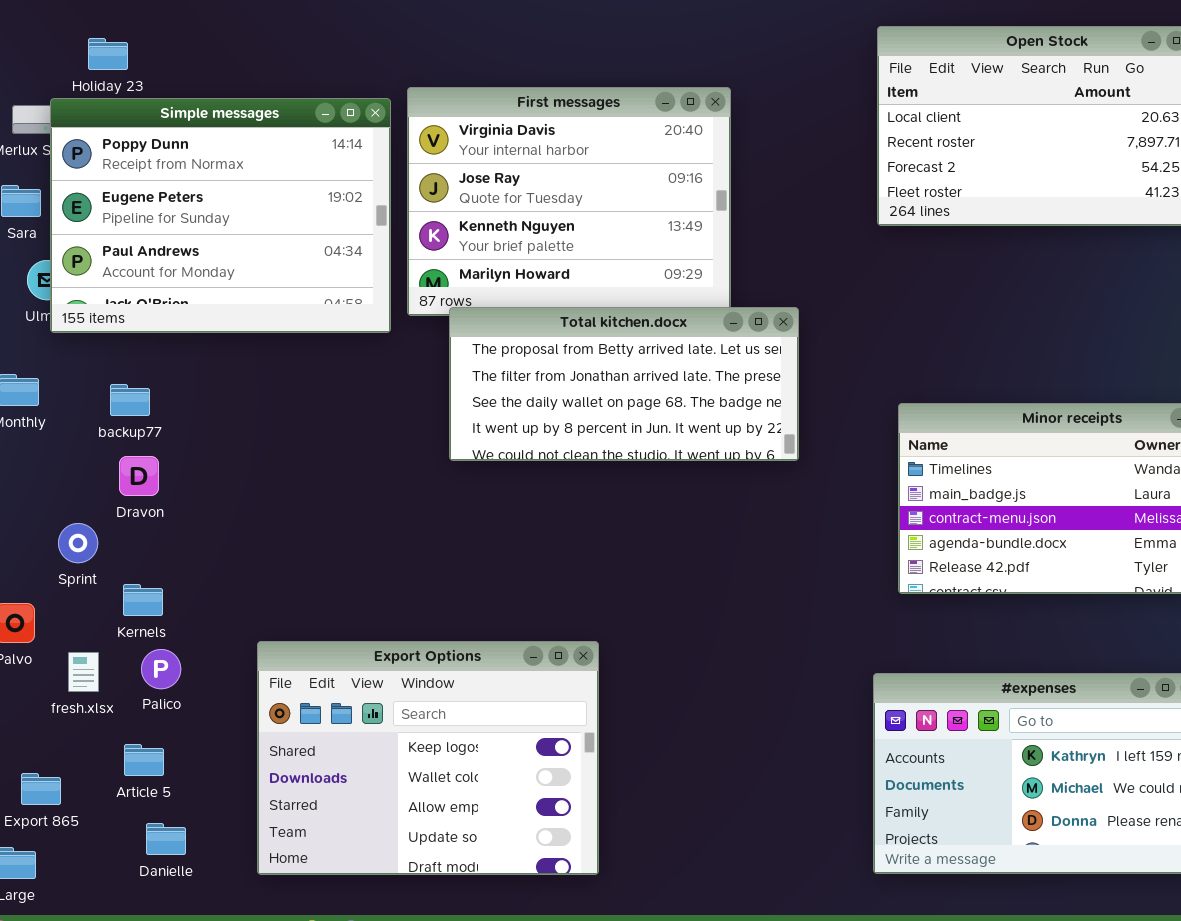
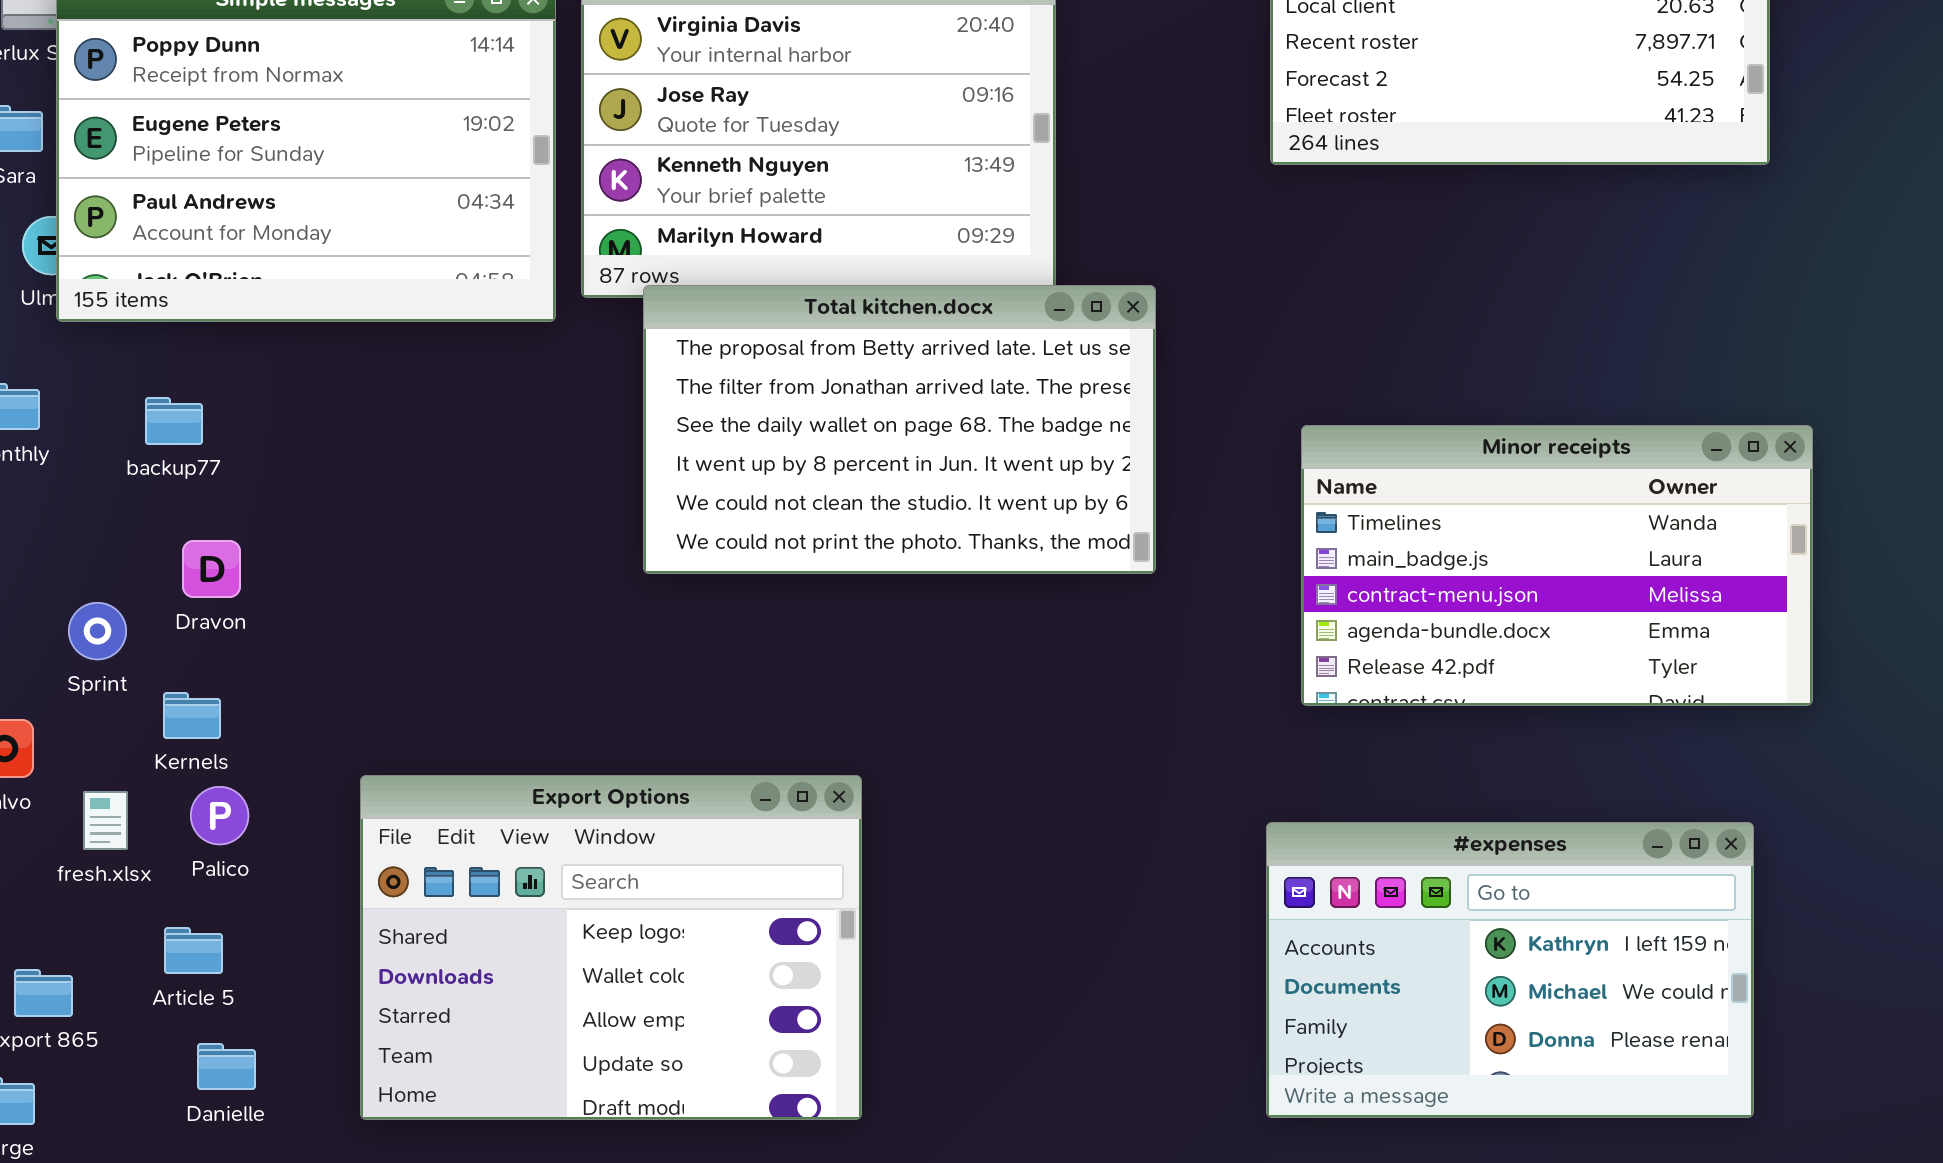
Total kitchen.docx: [449,307,799,461] -> [643,285,1156,574], resized
Dravon: [119,456,159,496] -> [182,540,241,598], moved

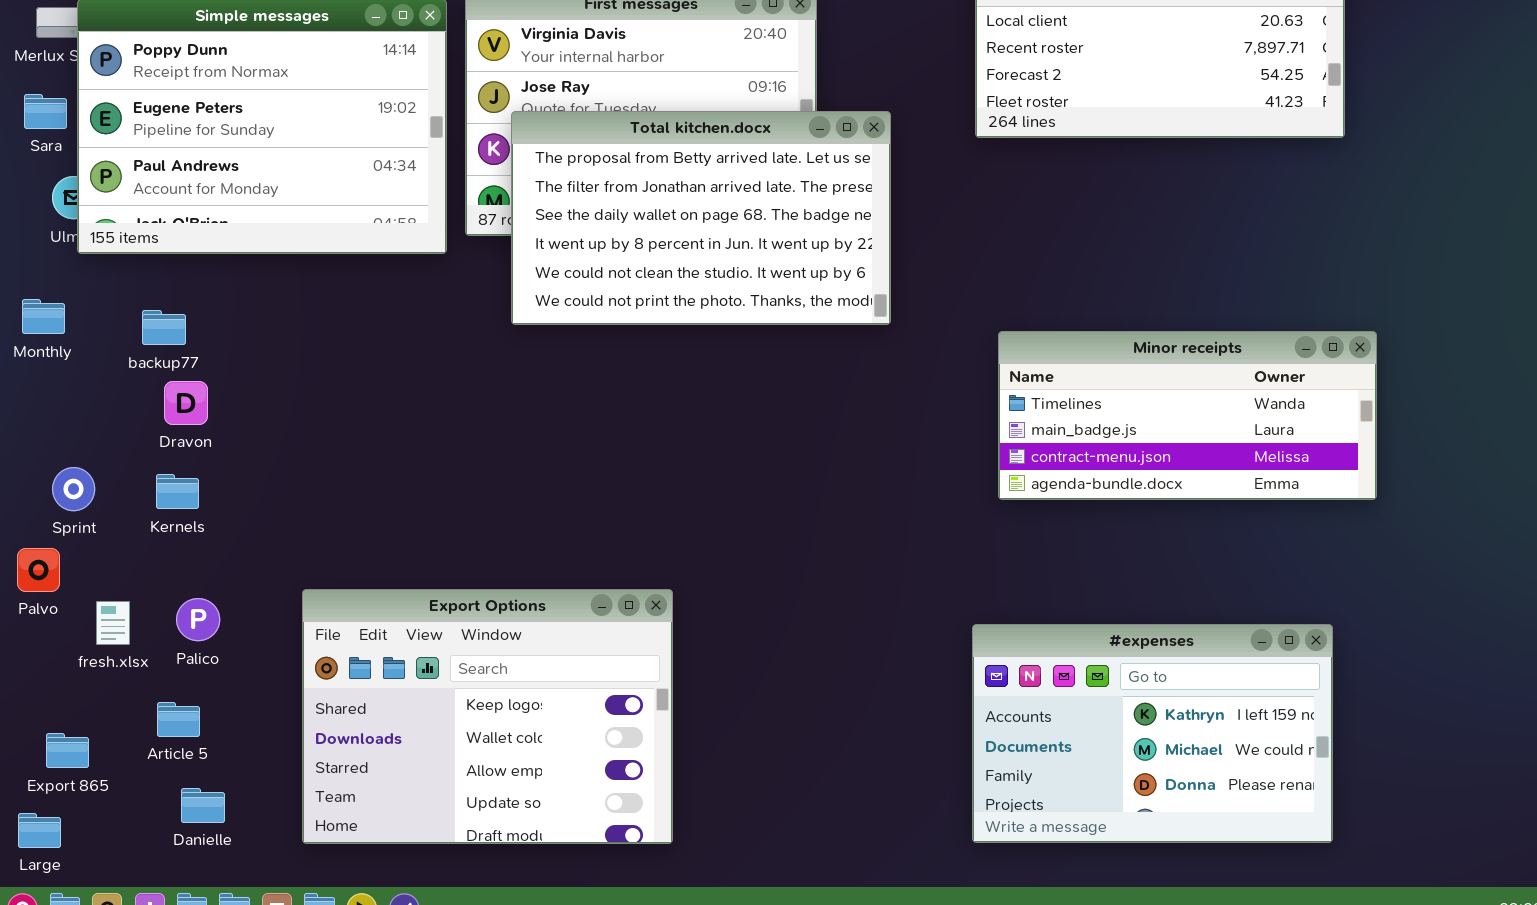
Total kitchen.docx: [643,285,1156,574] -> [511,111,891,325], moved
Minor receipts: [1301,425,1813,706] -> [998,331,1377,500], resized
Dravon: [182,540,241,598] -> [164,381,208,425], moved
Sprint: [68,602,127,660] -> [52,467,95,511], moved
Kernels: [163,692,221,739] -> [156,474,199,509], moved

